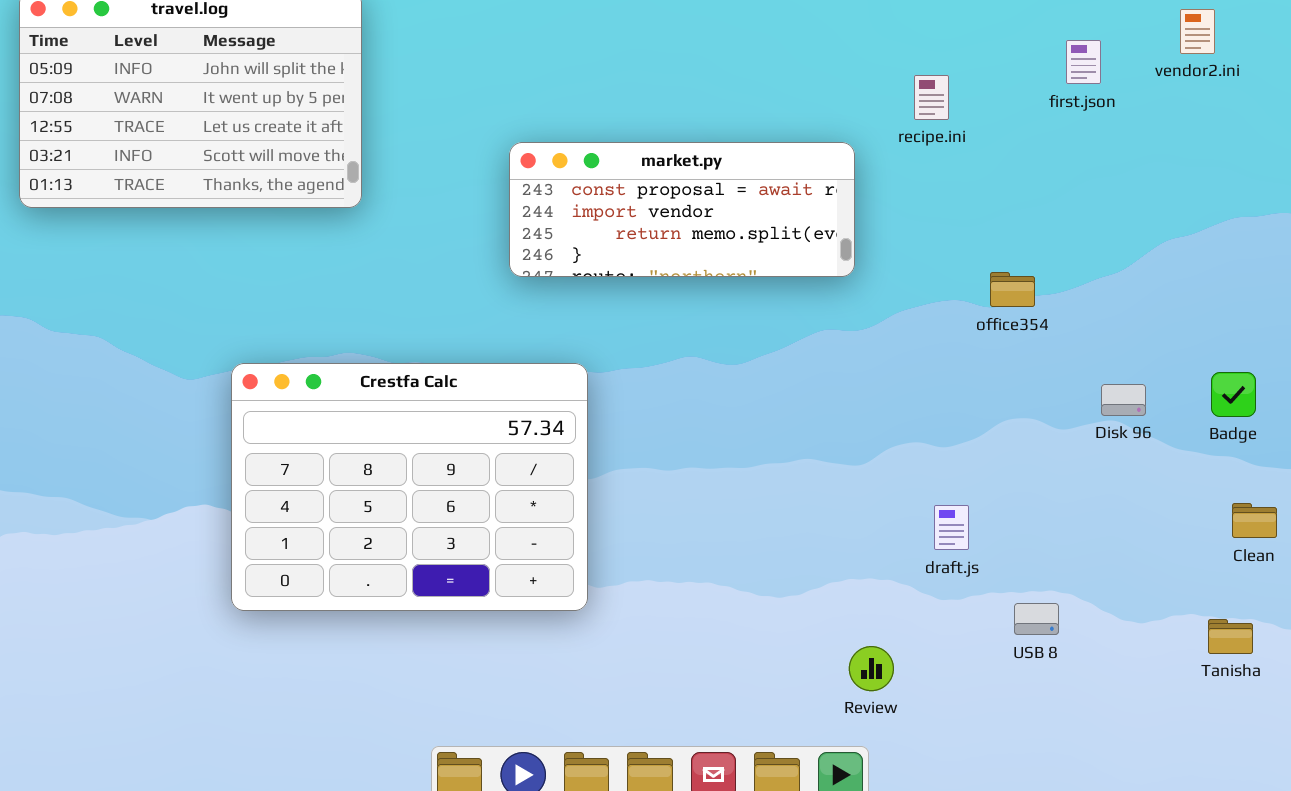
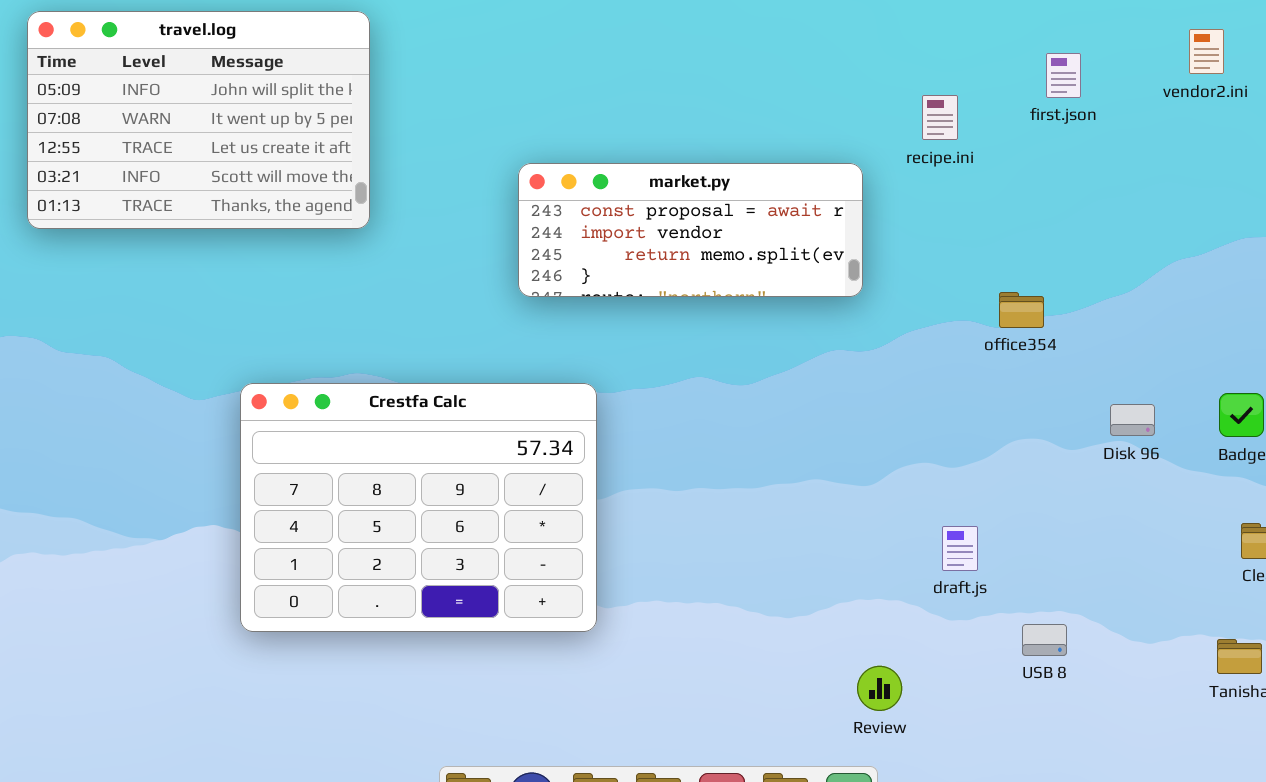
first.json: [1066,40,1101,84] -> [1046,53,1081,98], moved

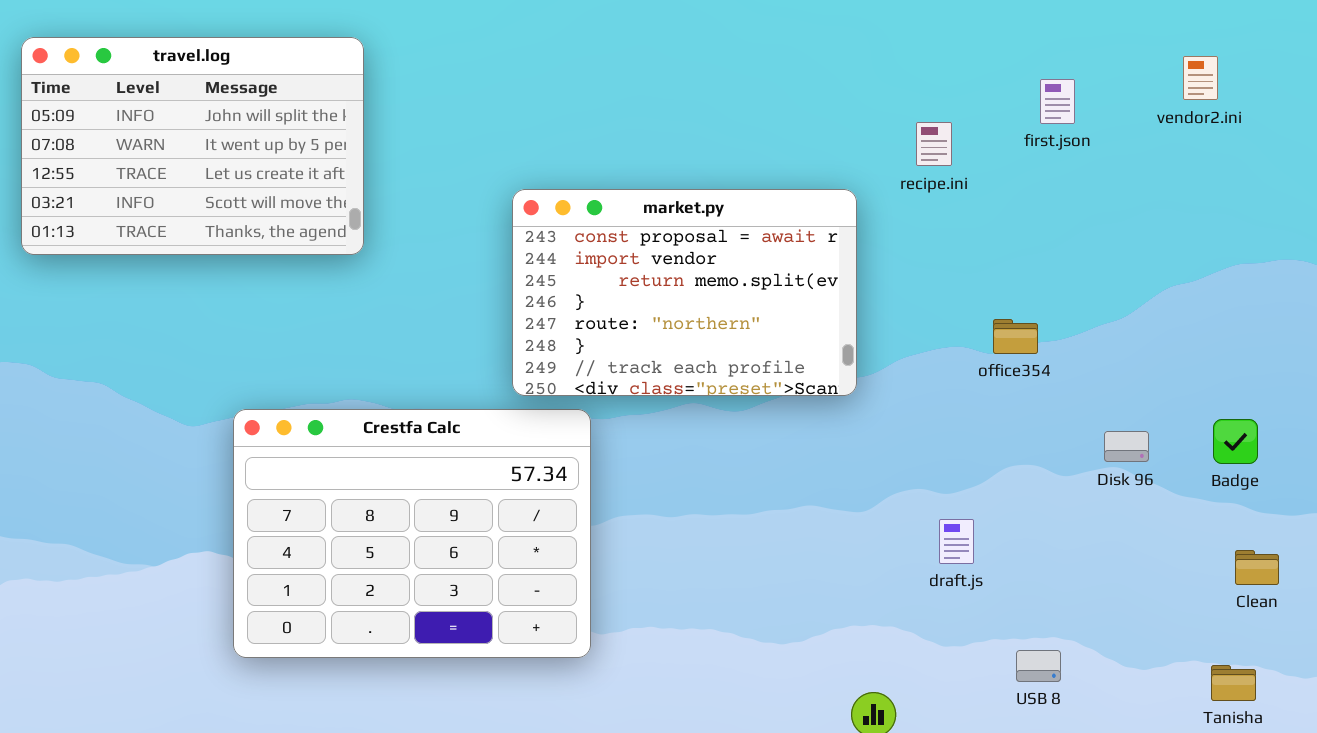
market.py: [518,163,863,297] -> [512,189,857,396], resized
draft.js: [942,526,978,571] -> [939,519,974,564], moved

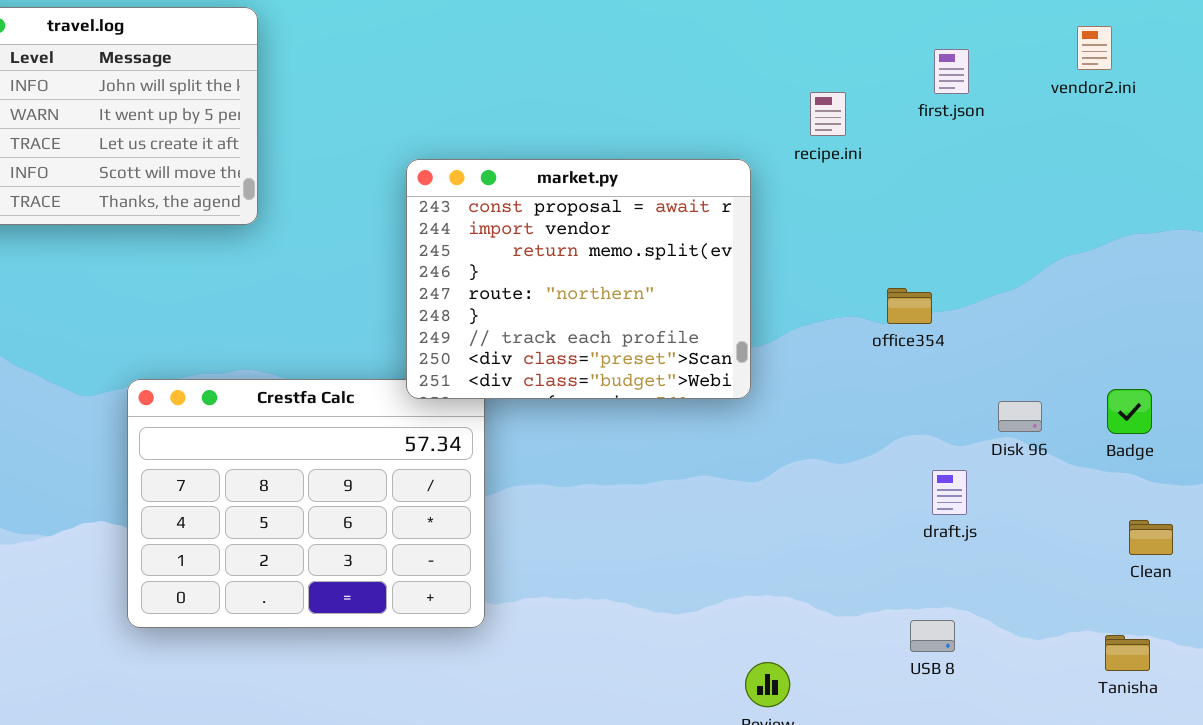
market.py: [512,189,857,396] -> [406,159,751,399], resized
draft.js: [939,519,974,564] -> [932,470,967,515], moved

